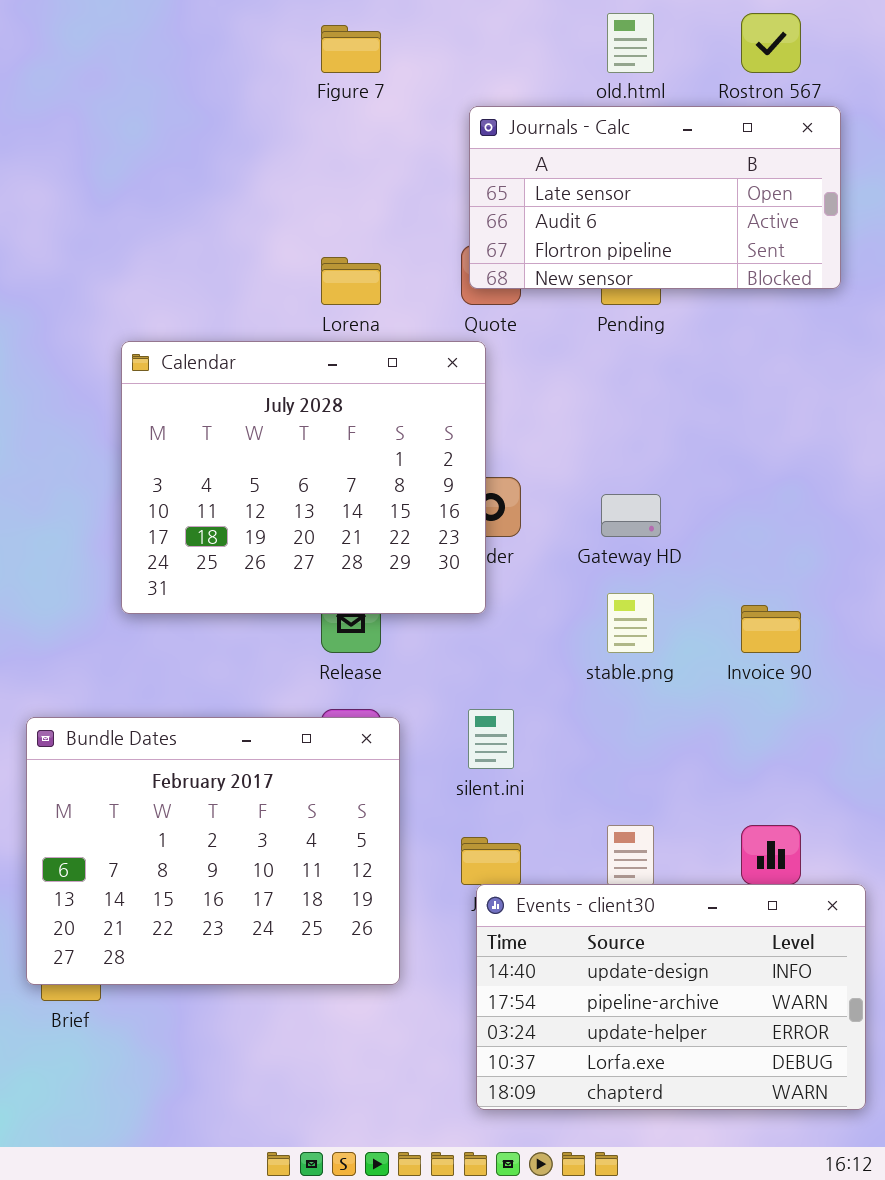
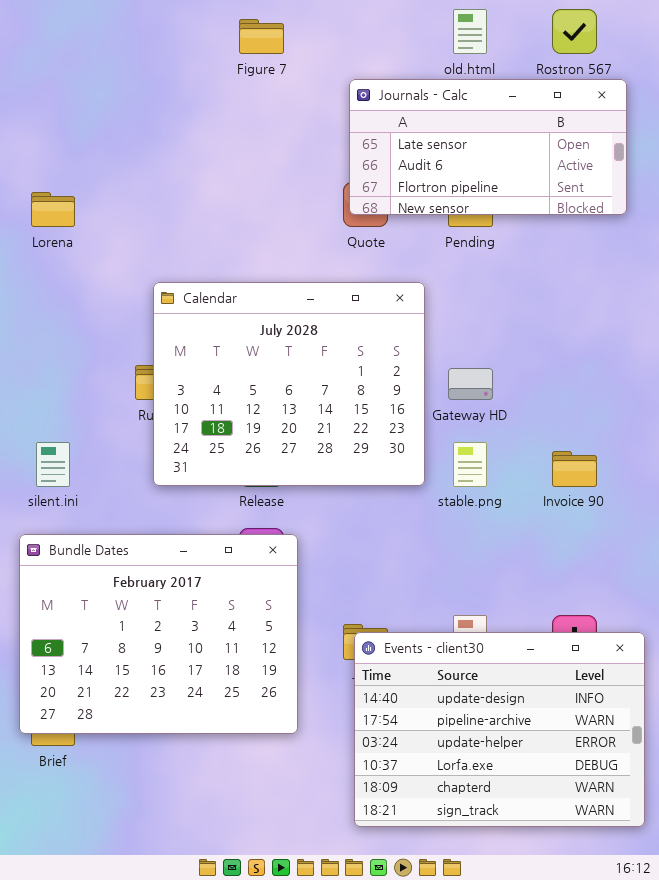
Lorena: [321,257,381,305] -> [31,192,75,227], moved
Calendar: [121,341,486,614] -> [153,282,425,486], moved
silent.ini: [468,709,514,769] -> [36,442,70,487], moved
Events - client30: [476,884,866,1110] -> [354,632,645,827], resized

